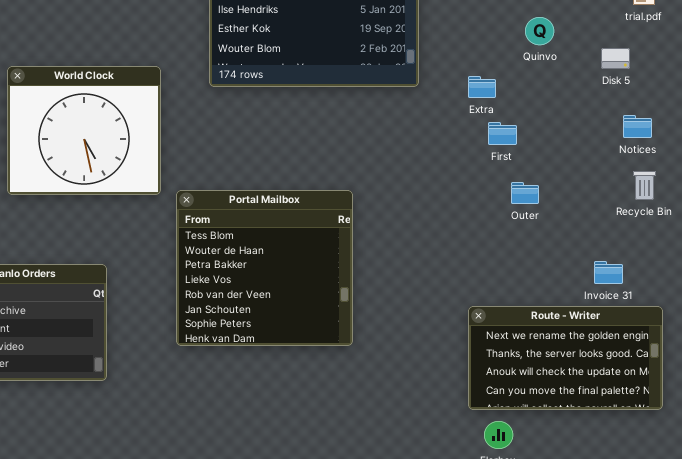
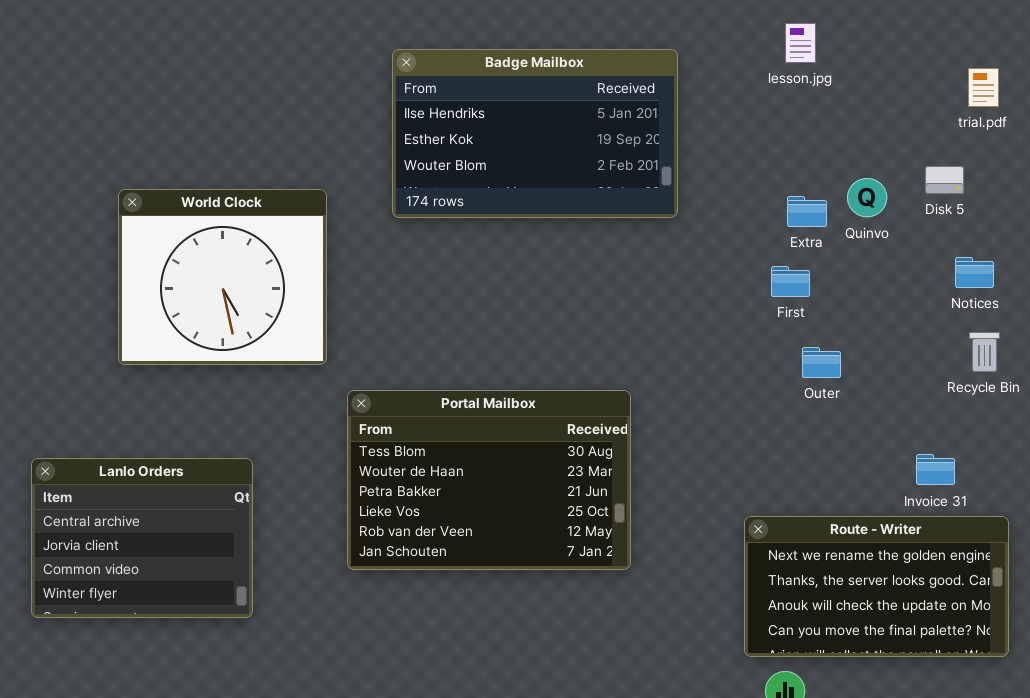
Quinvo: [525,17,554,45] -> [847,178,887,217], moved
Extra: [468,76,496,98] -> [787,196,827,227], moved
Portal Mailbox: [176,190,353,346] -> [347,390,631,570], resized

